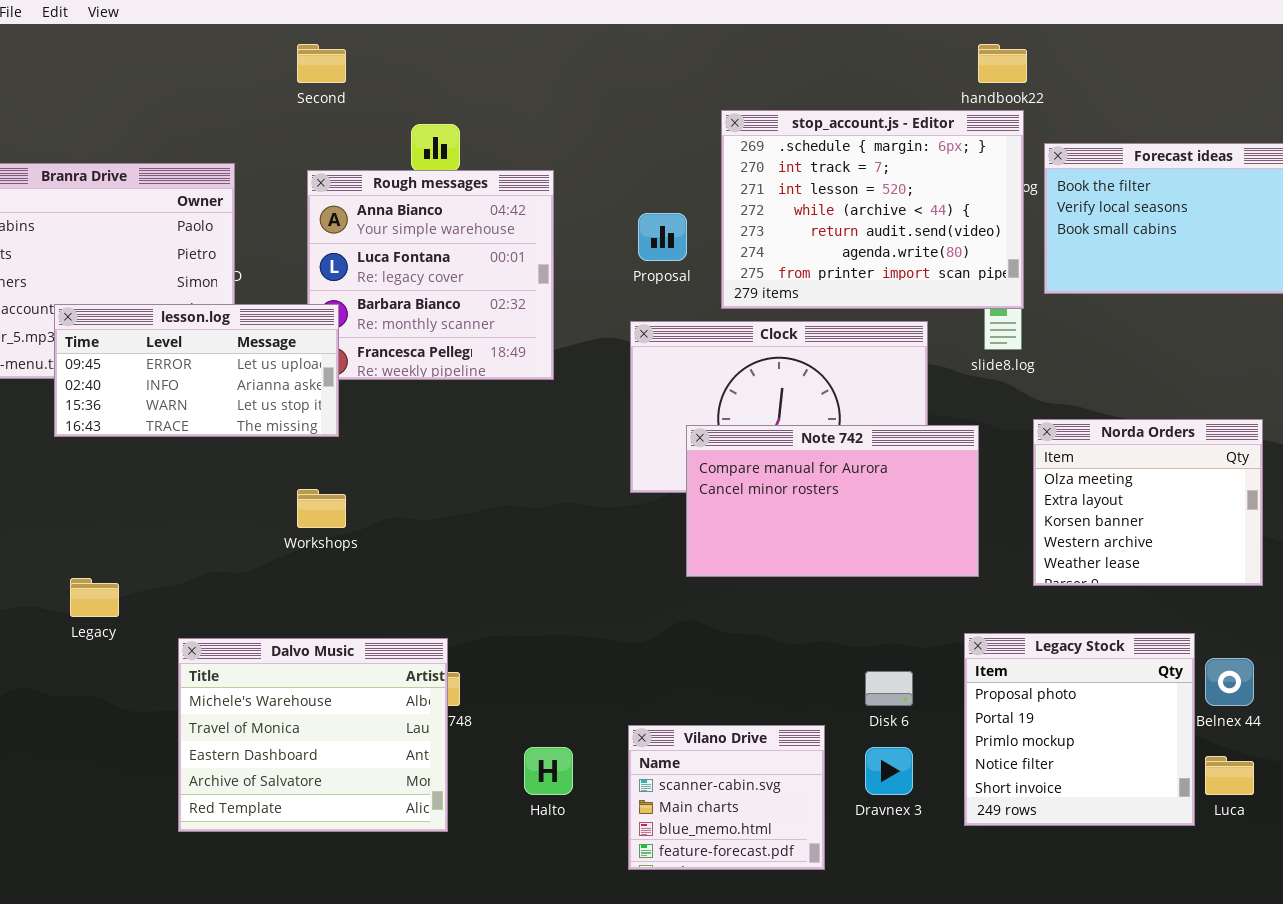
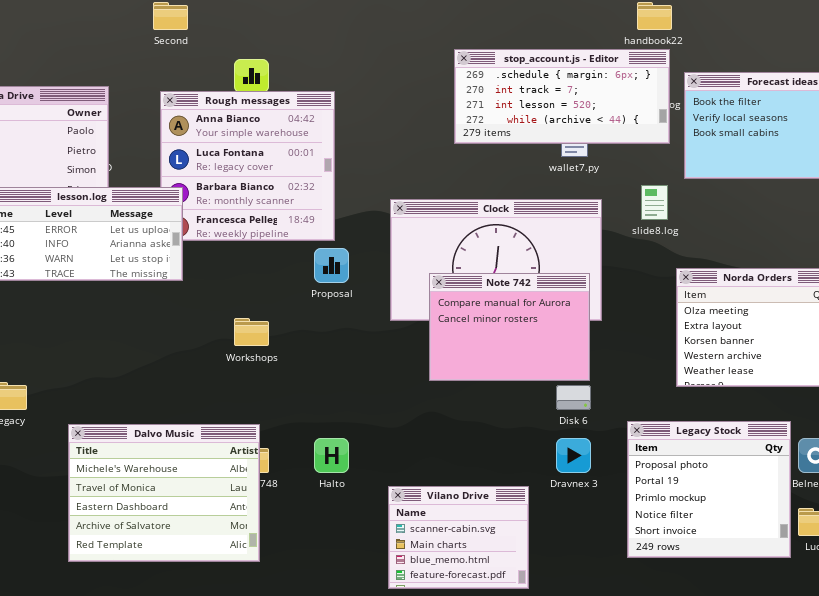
stop_account.js - Editor: [721,110,1024,309] -> [454,49,670,144], resized
Proposal: [638,213,687,261] -> [314,248,349,283], moved
Note 742: [686,425,979,577] -> [429,273,590,381], resized
Workshops: [297,489,346,528] -> [234,318,269,346], moved
Disk 6: [865,671,913,706] -> [556,385,591,410], moved
Halto: [524,747,573,795] -> [314,438,349,473], moved
Dravnex 3: [865,747,913,795] -> [556,438,591,473], moved

